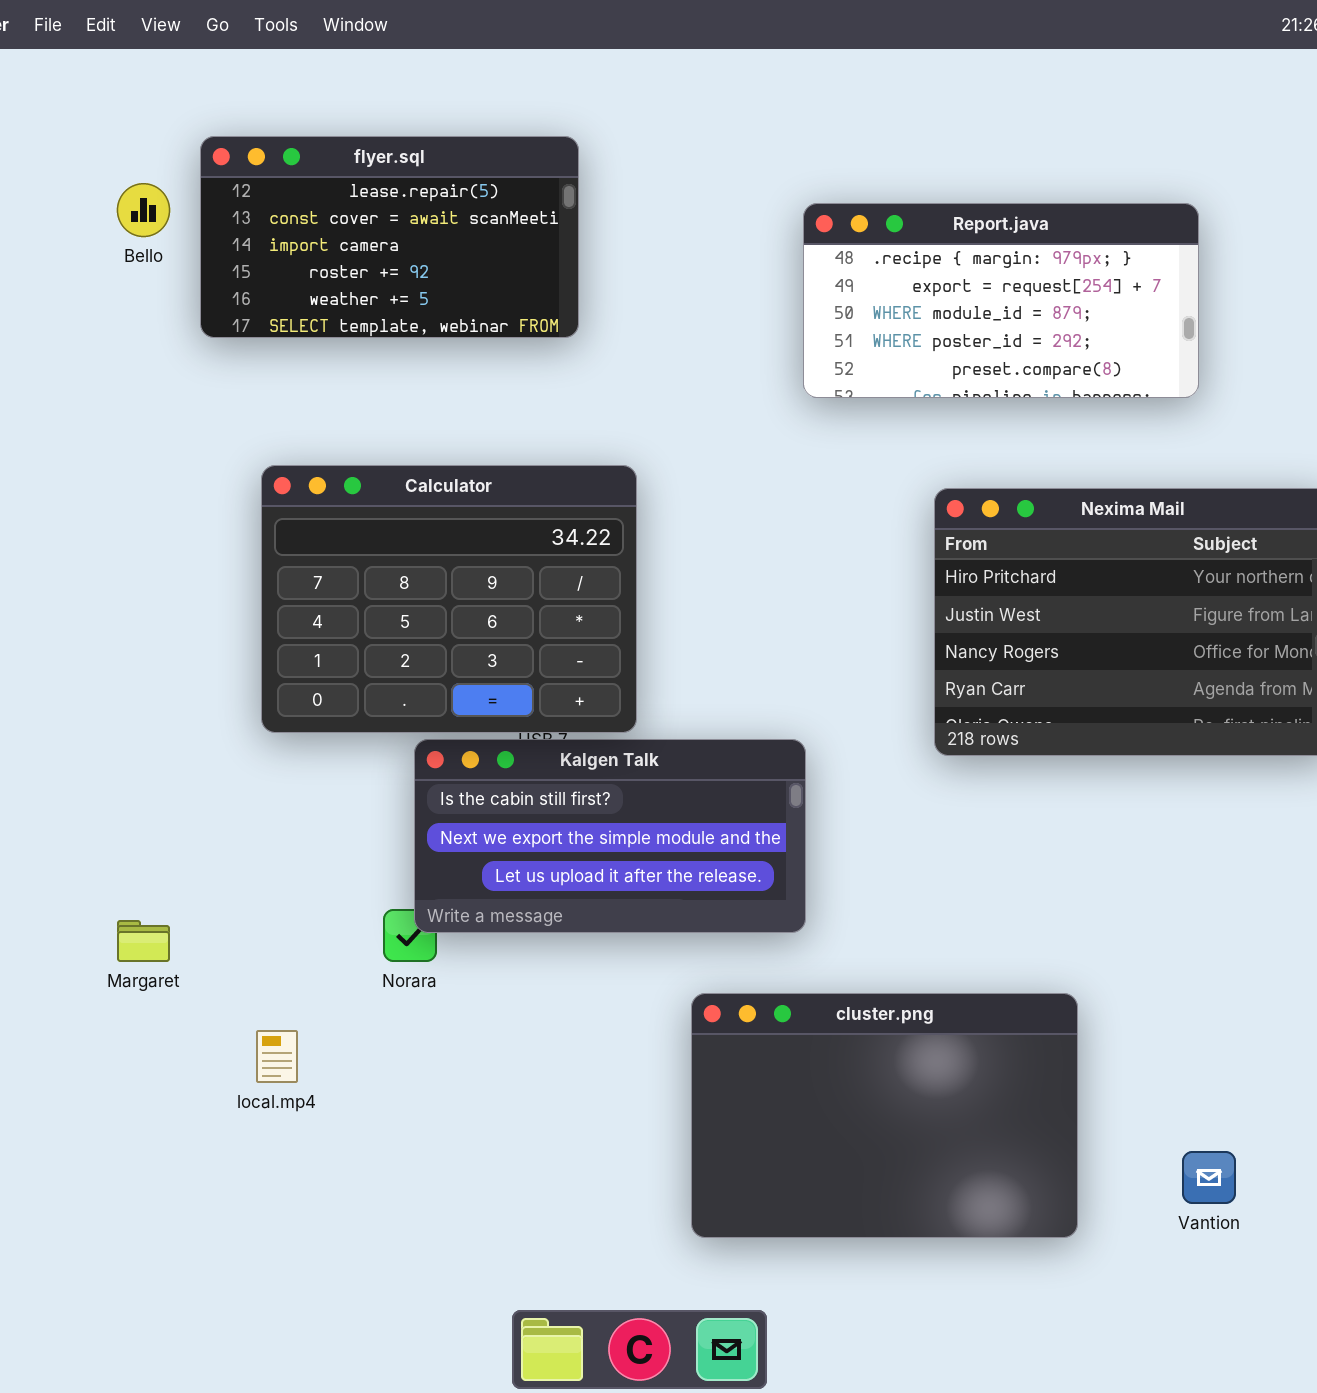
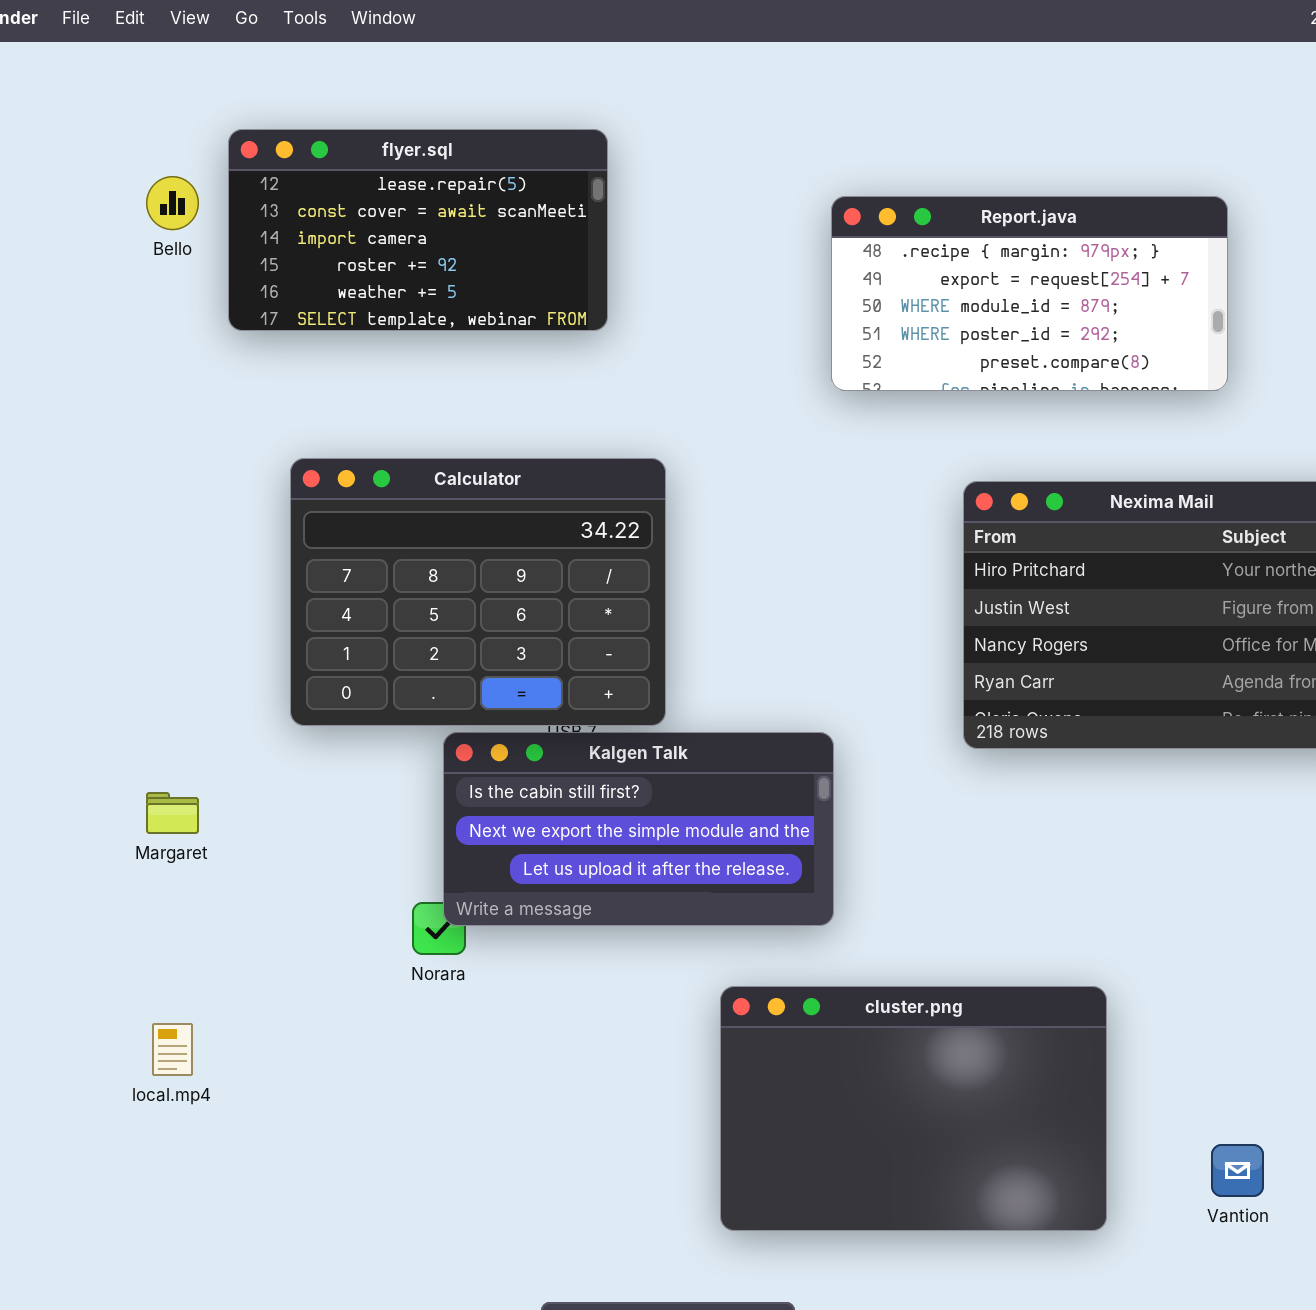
Margaret: [117,920,170,962] -> [146,792,199,834], moved
local.mp4: [256,1030,298,1083] -> [152,1023,193,1076], moved

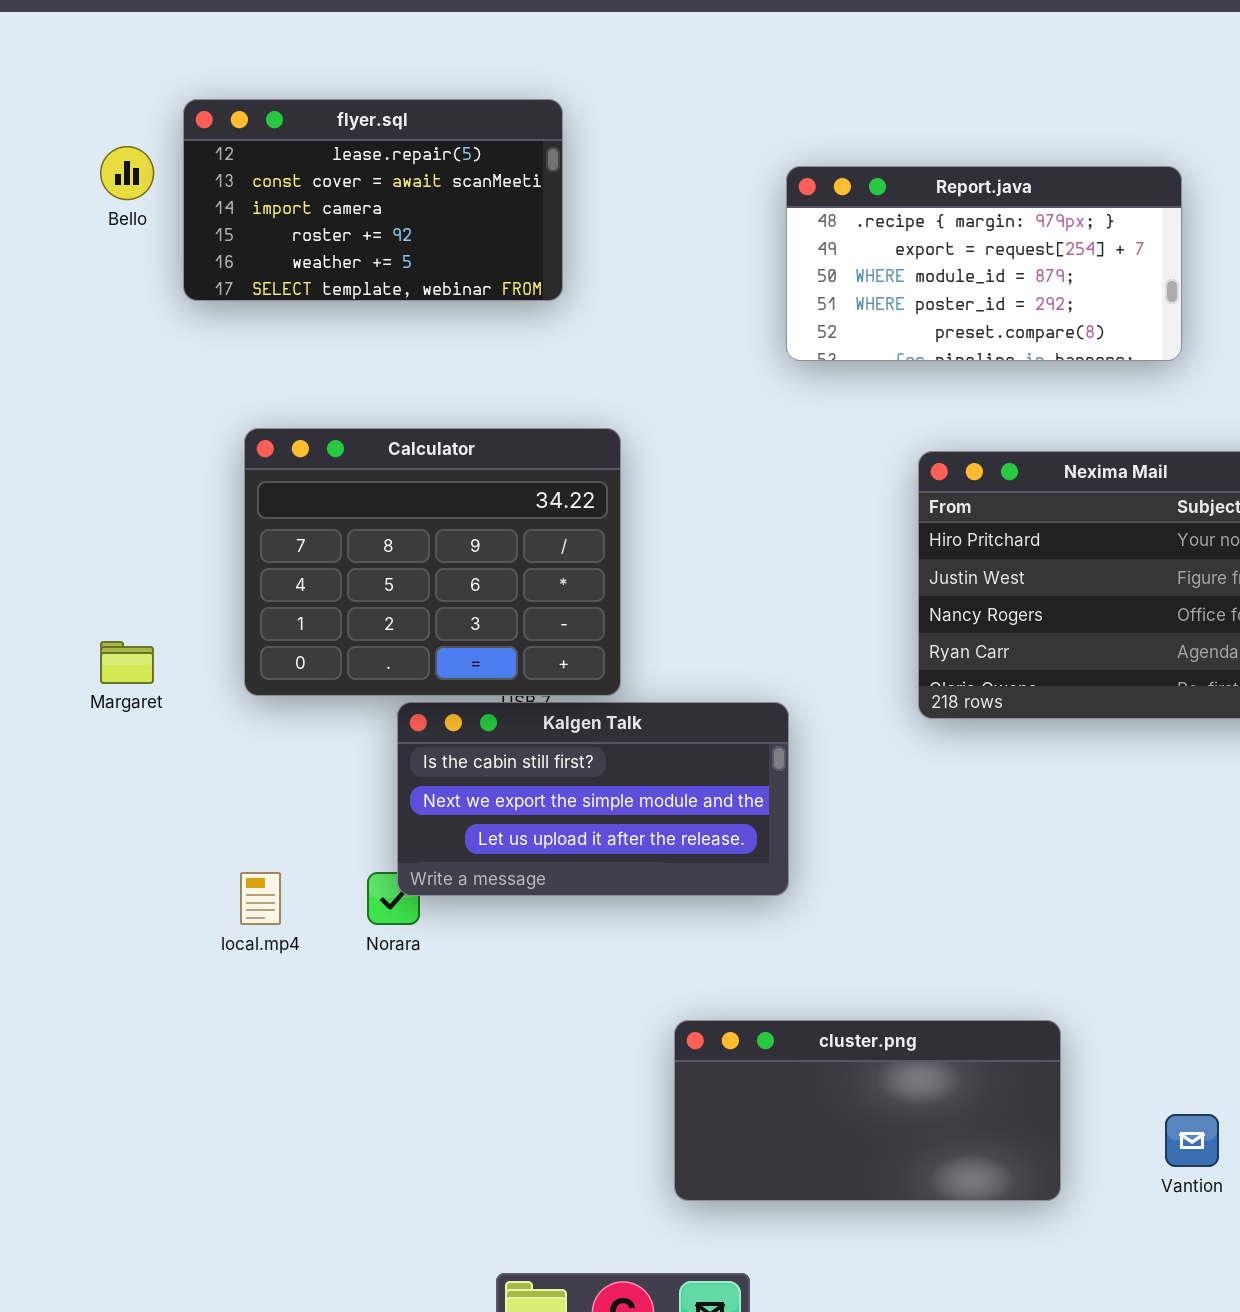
Margaret: [146,792,199,834] -> [100,641,154,684], moved
cluster.png: [720,986,1107,1231] -> [674,1020,1061,1201], resized
local.mp4: [152,1023,193,1076] -> [240,872,281,925], moved

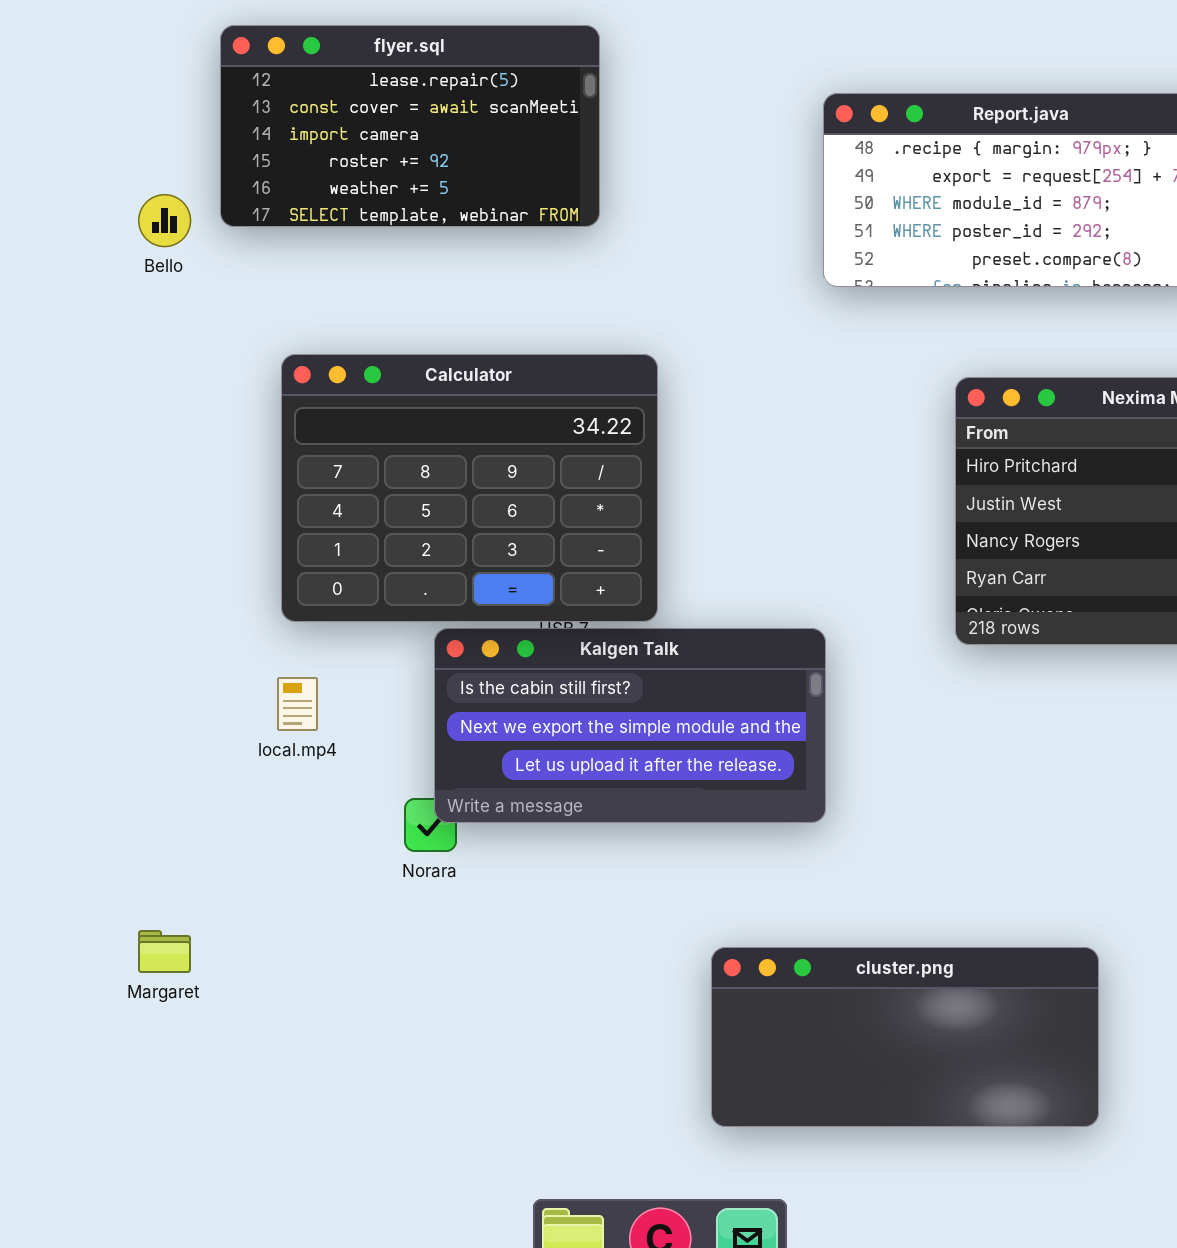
Bello: [100,146,154,200] -> [138,194,191,247], moved
Margaret: [100,641,154,684] -> [138,930,191,973], moved
local.mp4: [240,872,281,925] -> [277,677,318,731], moved

